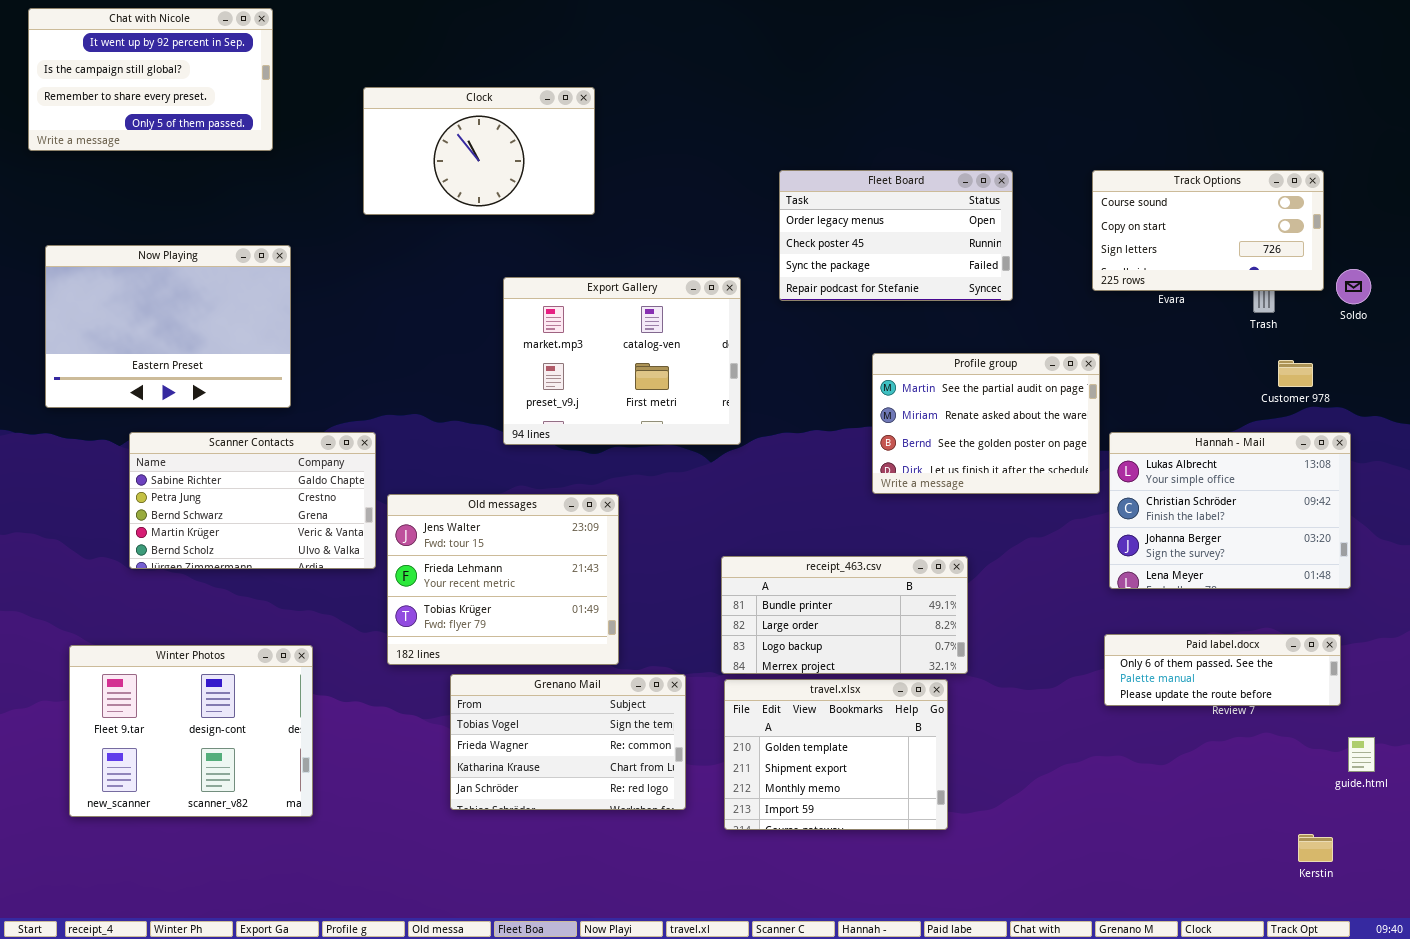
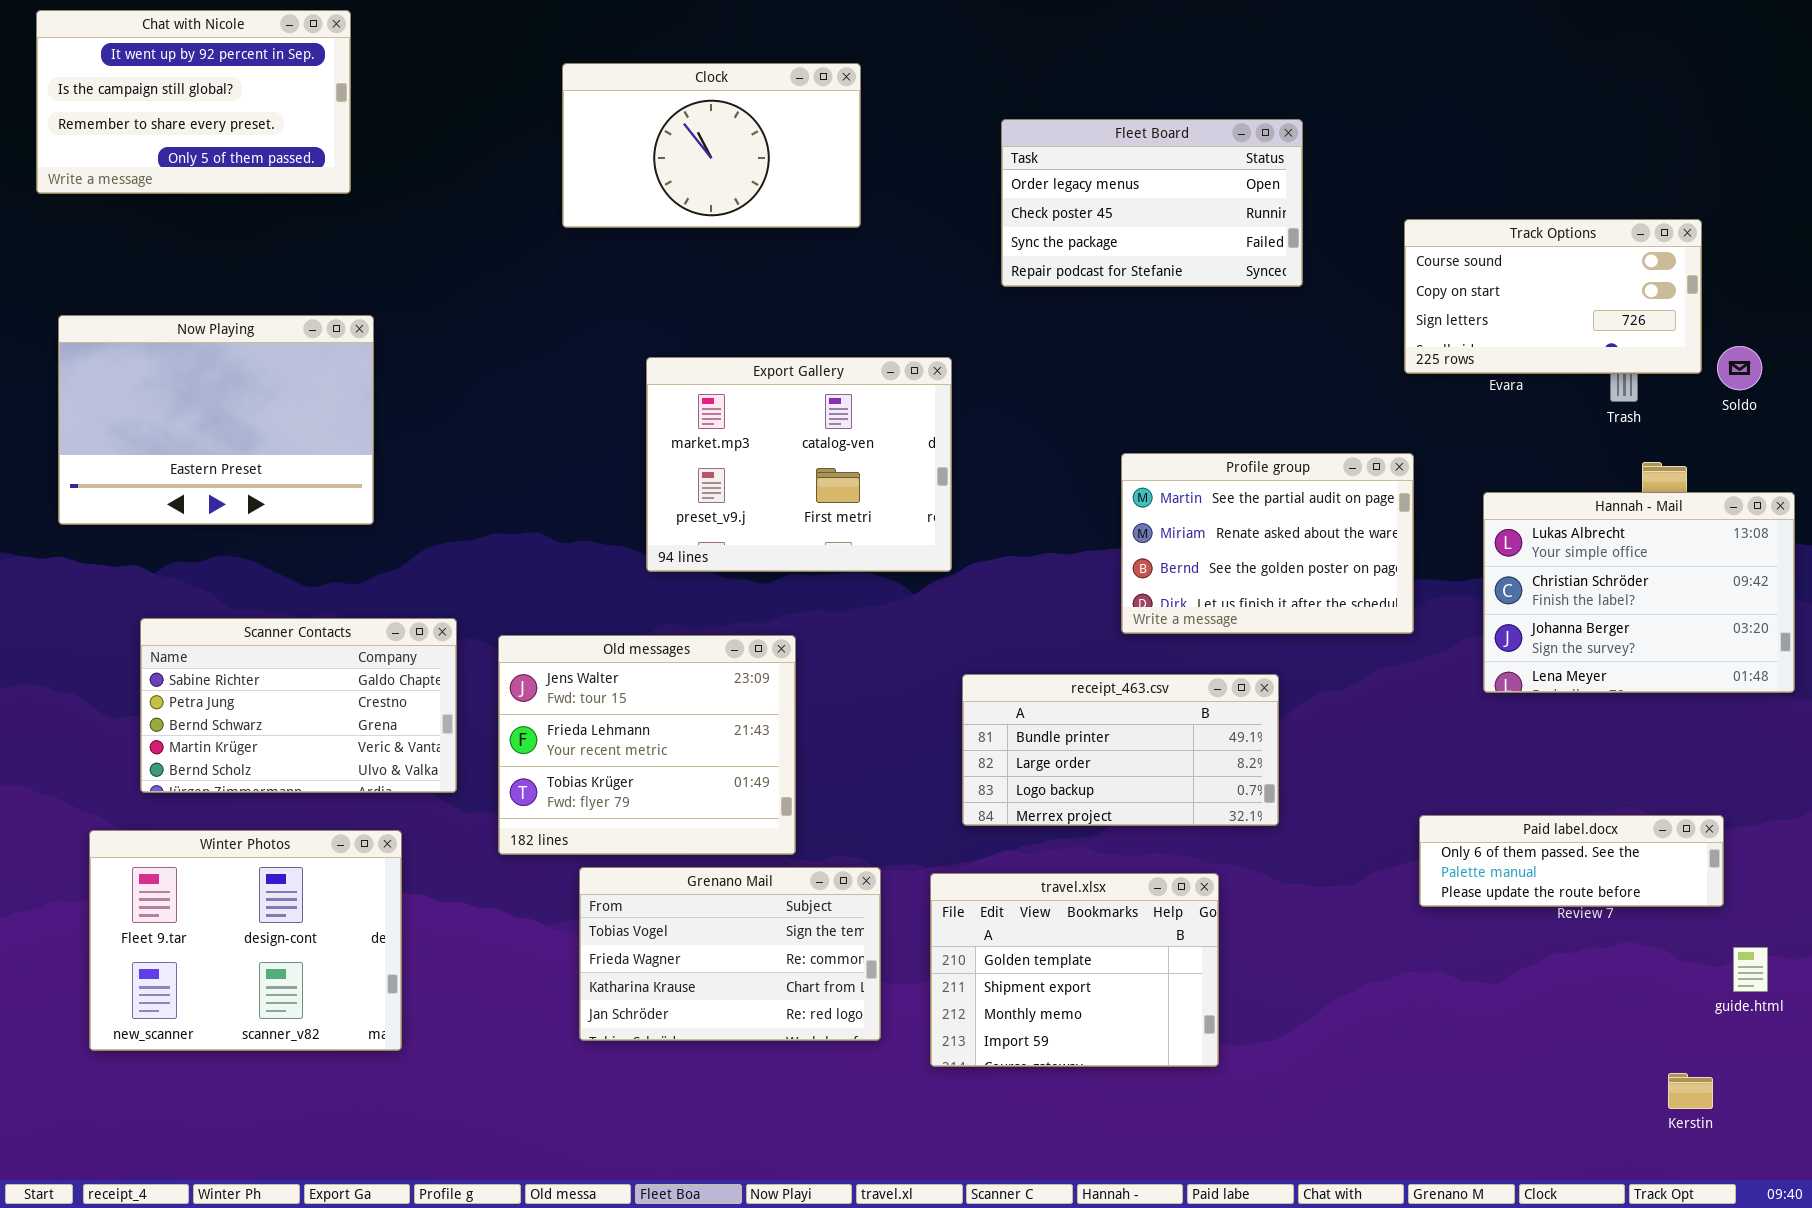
Clock: [363,87,595,215] -> [562,63,861,228], moved
Fleet Board: [779,170,1013,301] -> [1001,119,1303,287], moved
Scanner Contacts: [129,432,376,569] -> [140,618,457,793], moved
Hannah - Mail: [1109,432,1351,589] -> [1483,492,1795,693], moved
receipt_463.csv: [721,556,968,674] -> [962,674,1279,826], moved

